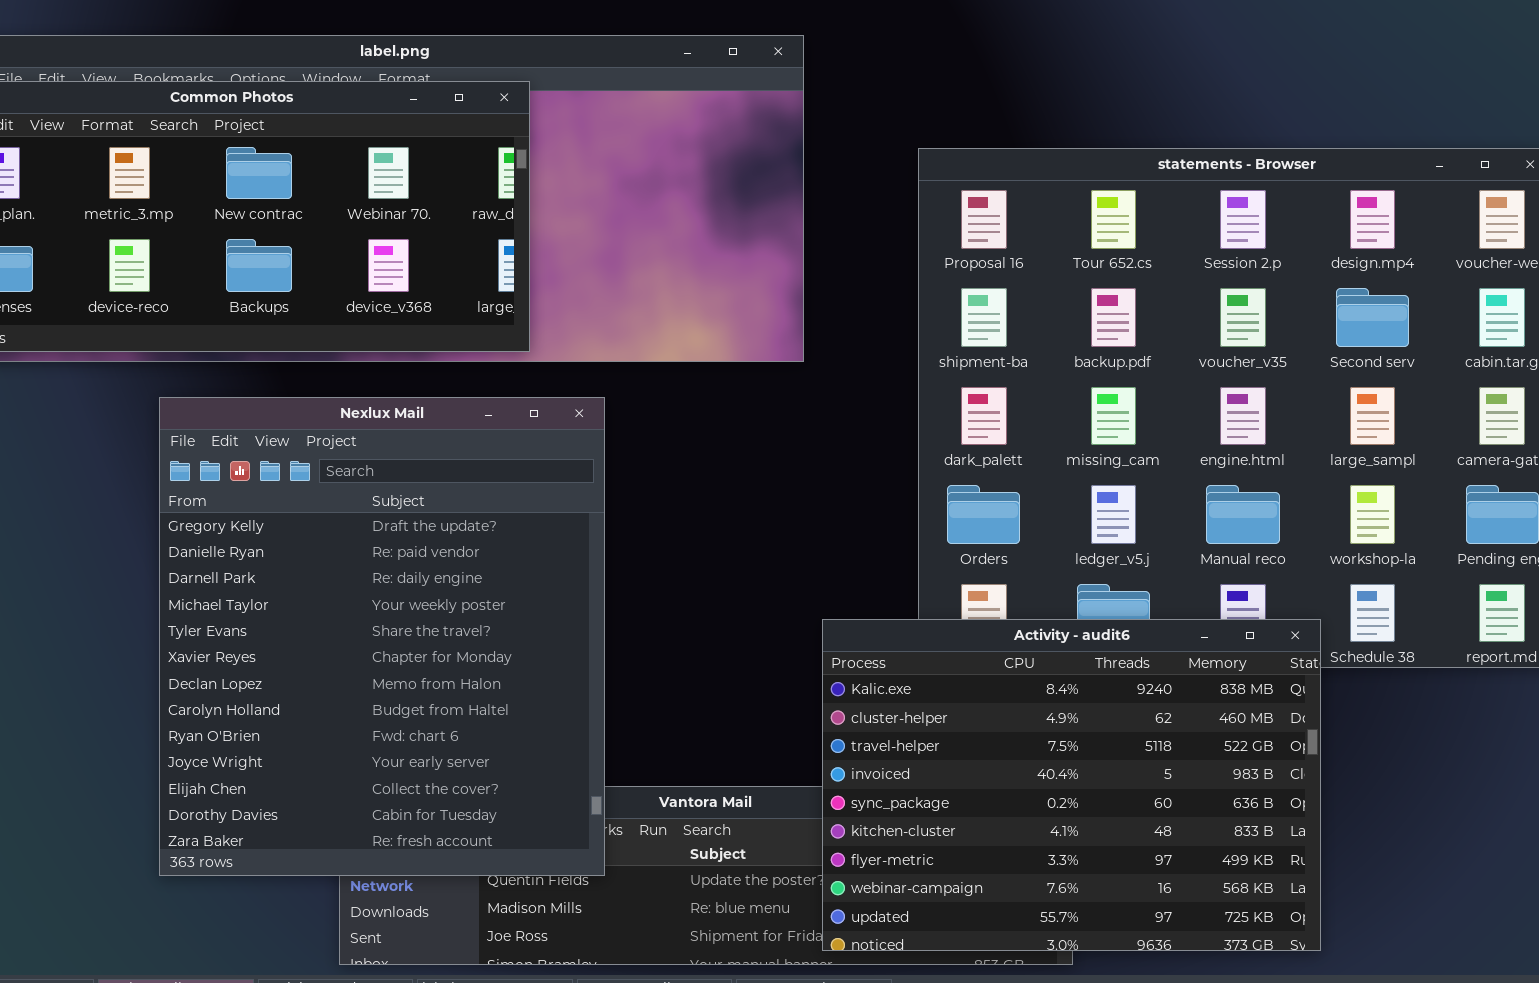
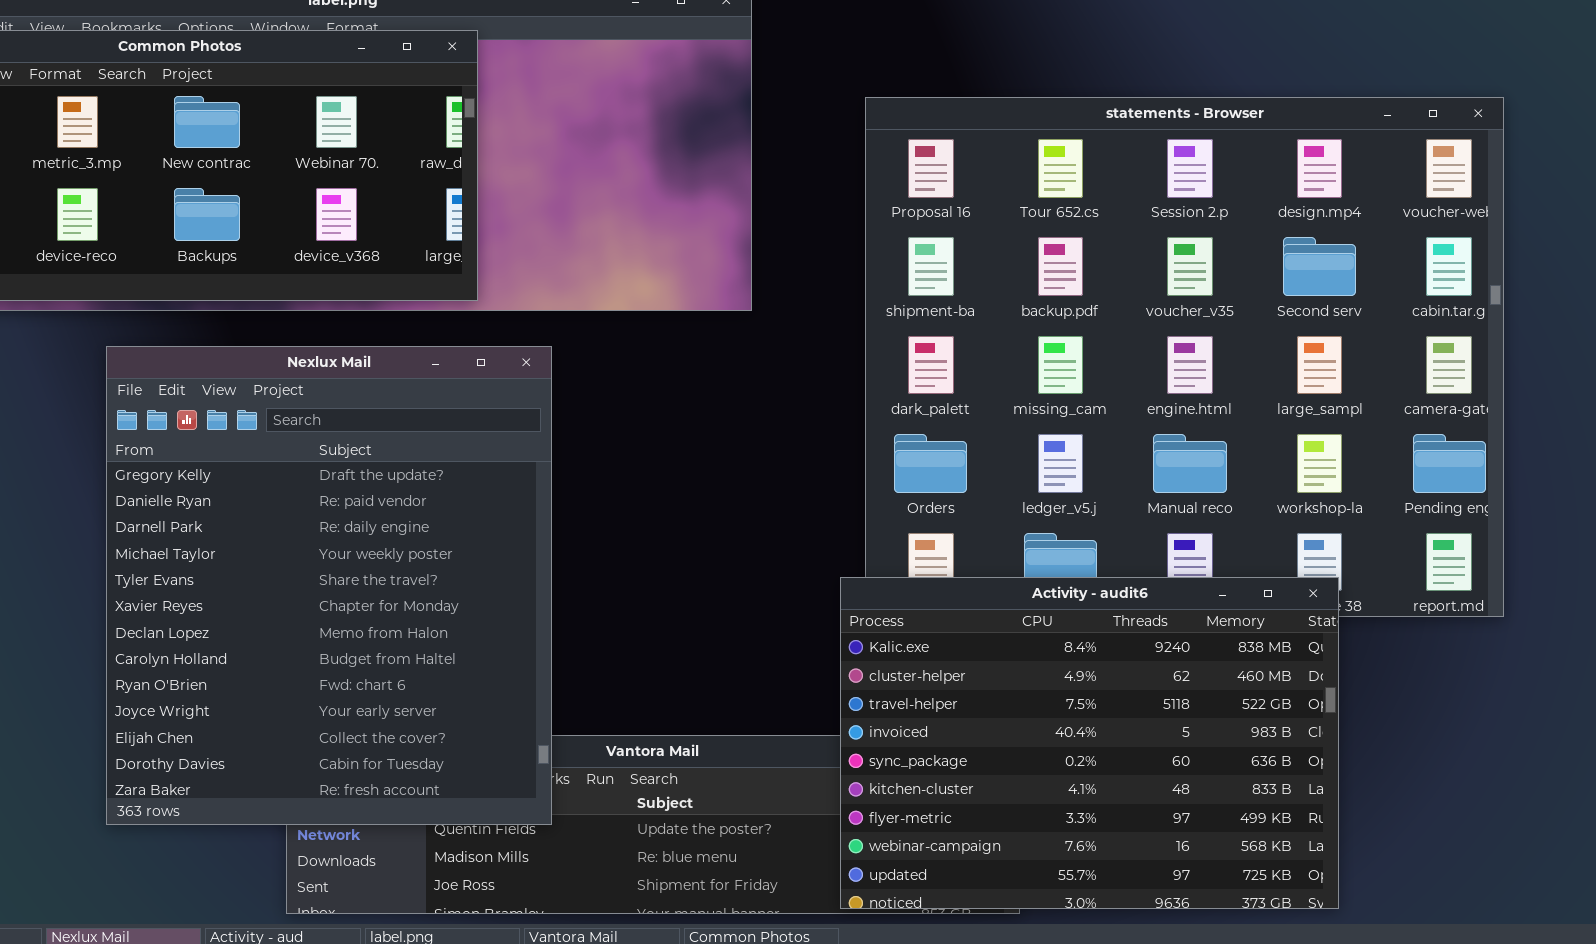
Activity - audit6: [822,619,1321,951] -> [840,577,1339,909], moved

